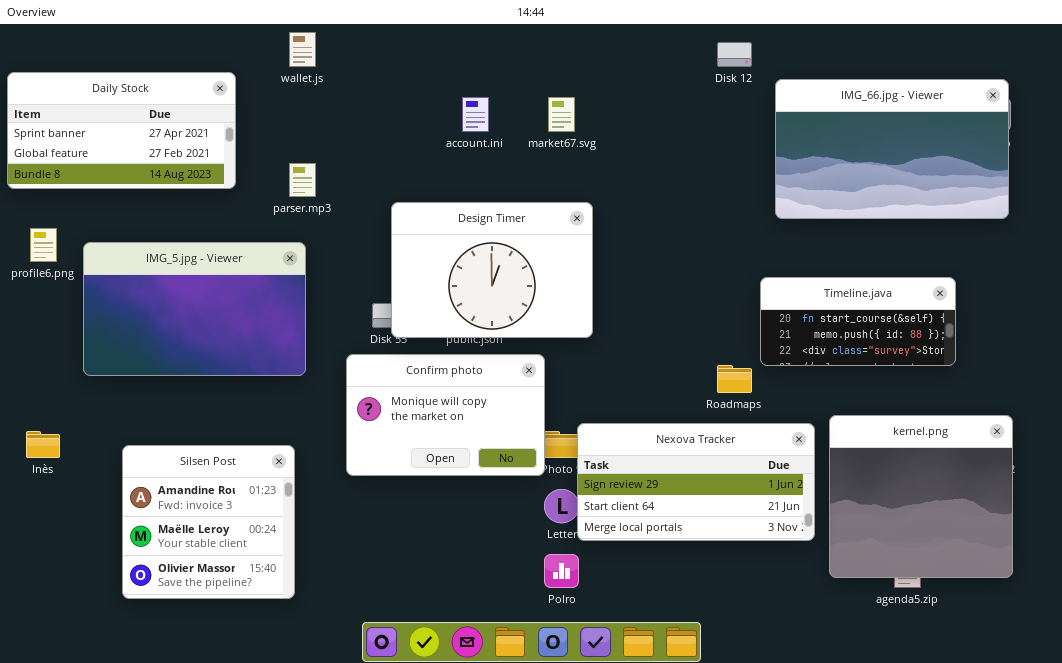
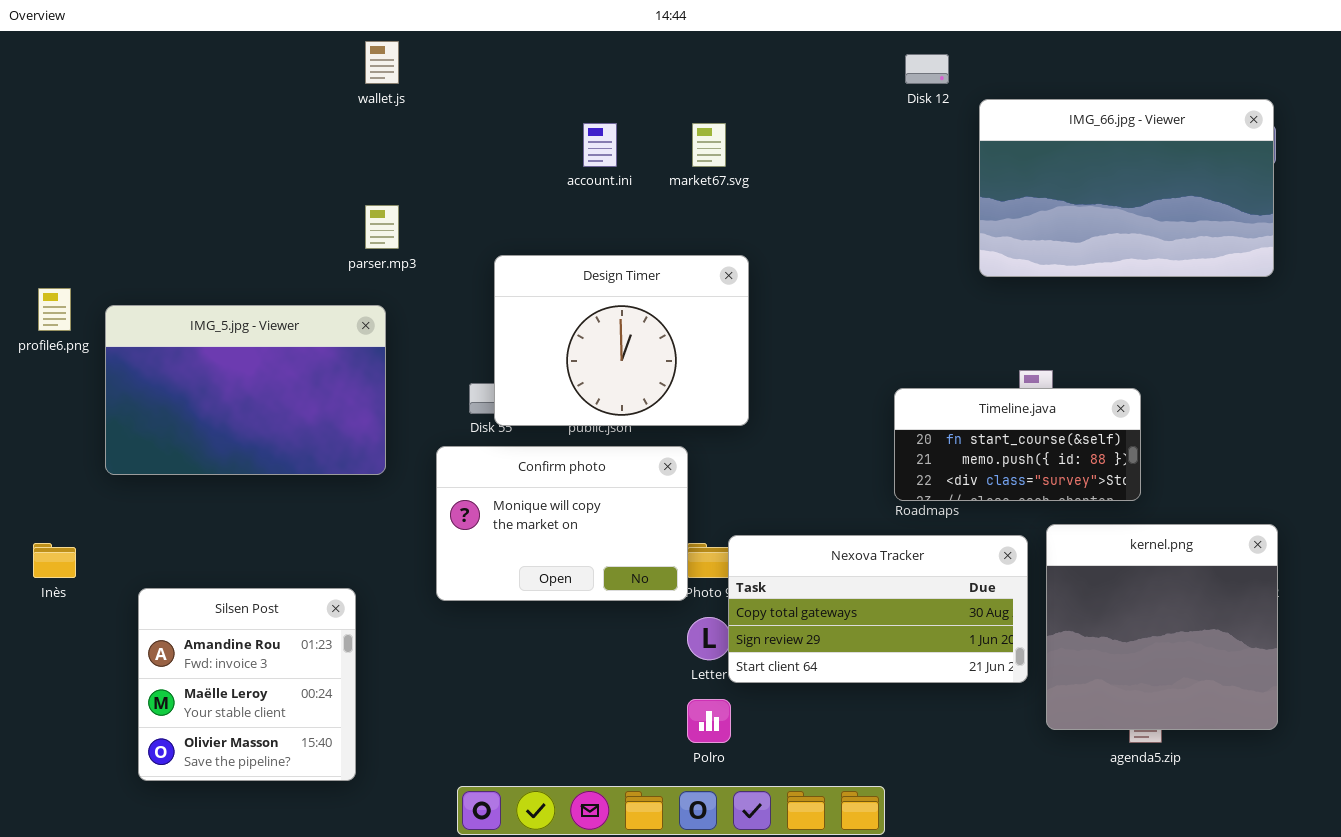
Daily Stock: [7,72,236,189] -> none, closed
Timeline.java: [760,277,956,366] -> [894,388,1141,501], moved
Nexova Tracker: [577,423,815,541] -> [728,535,1028,683], scrolled up 1 row
Silsen Post: [122,445,295,599] -> [138,588,356,781], moved

